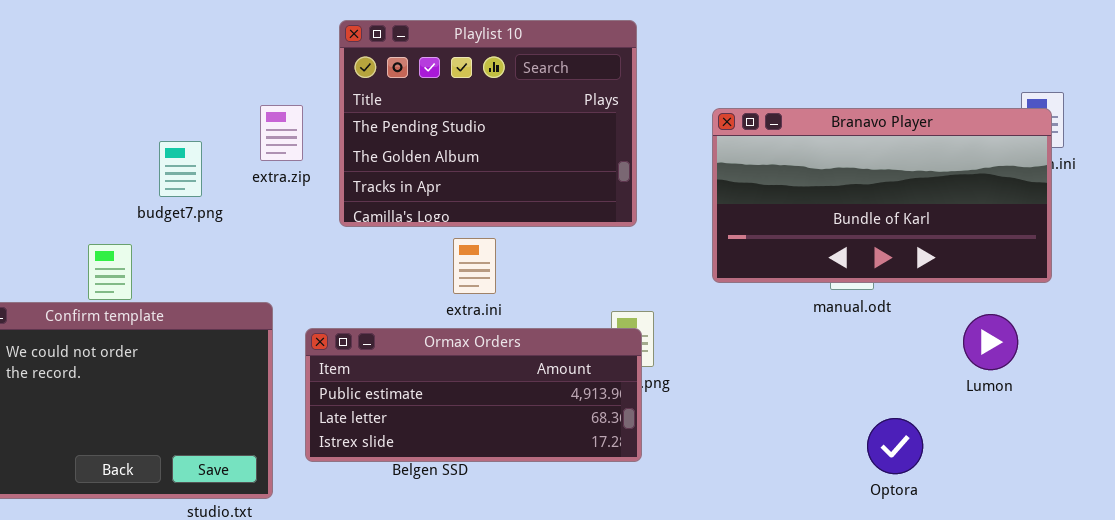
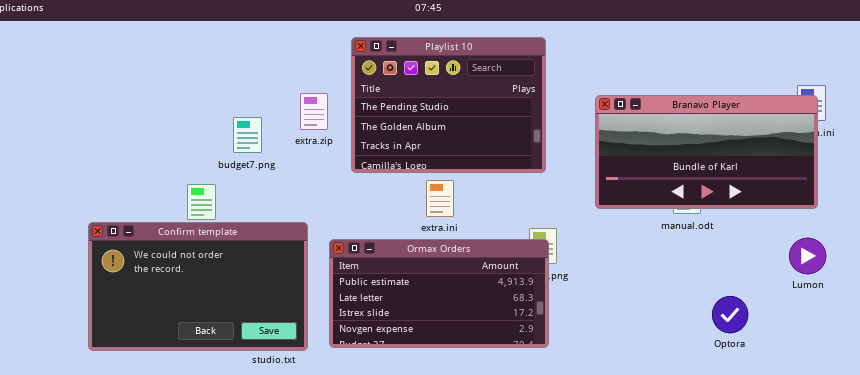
Lumon: [963,314,1018,370] -> [789,238,826,274], moved
Ormax Orders: [305,328,642,462] -> [329,239,549,348], resized
Optora: [867,418,923,474] -> [712,296,748,333], moved

